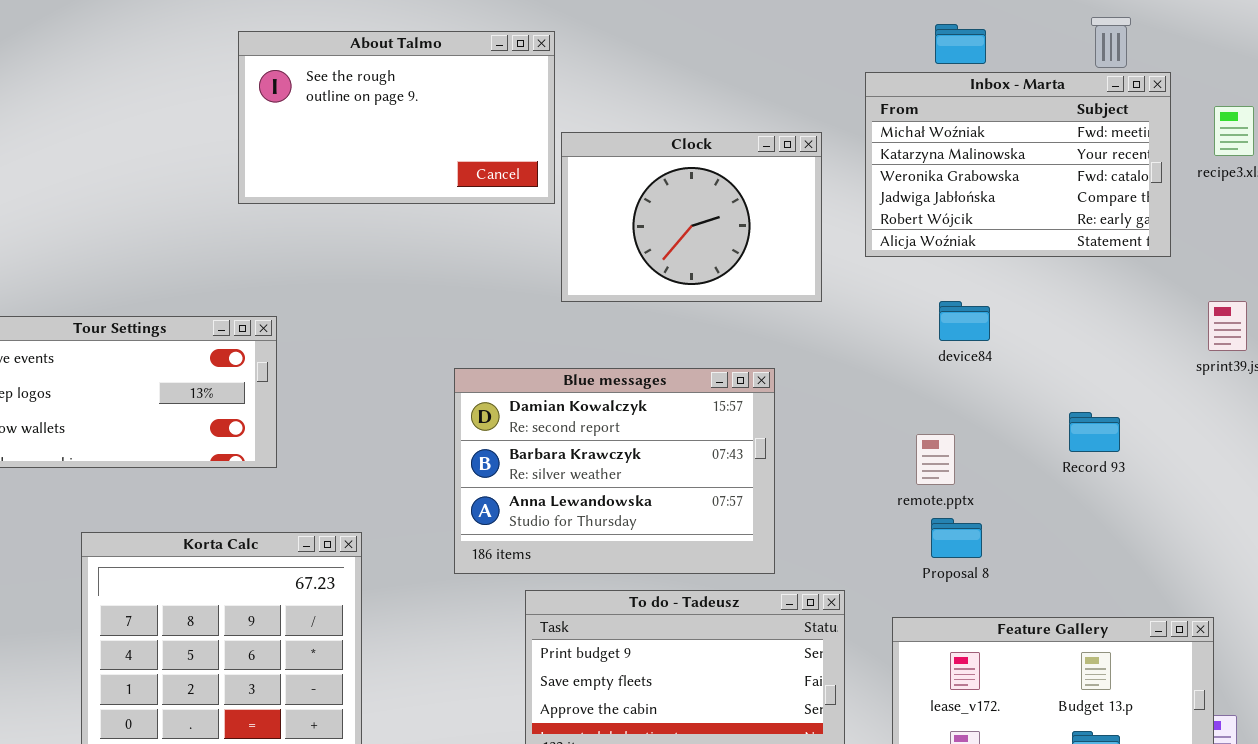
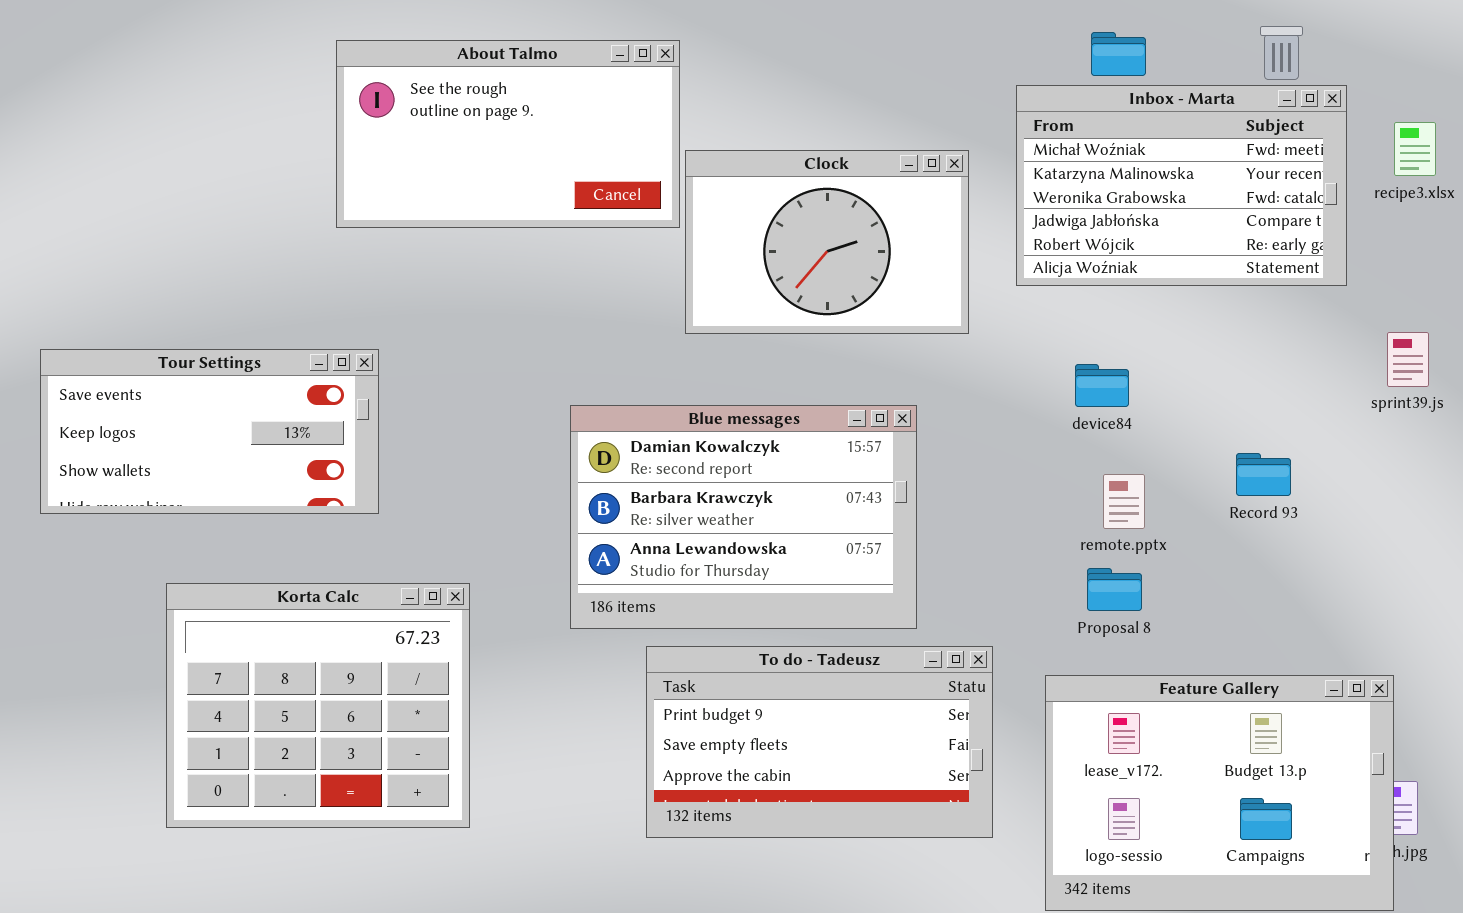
device84: [939,301,990,341] -> [1075,364,1129,407], moved
remote.pptx: [916,434,955,485] -> [1103,474,1145,529], moved

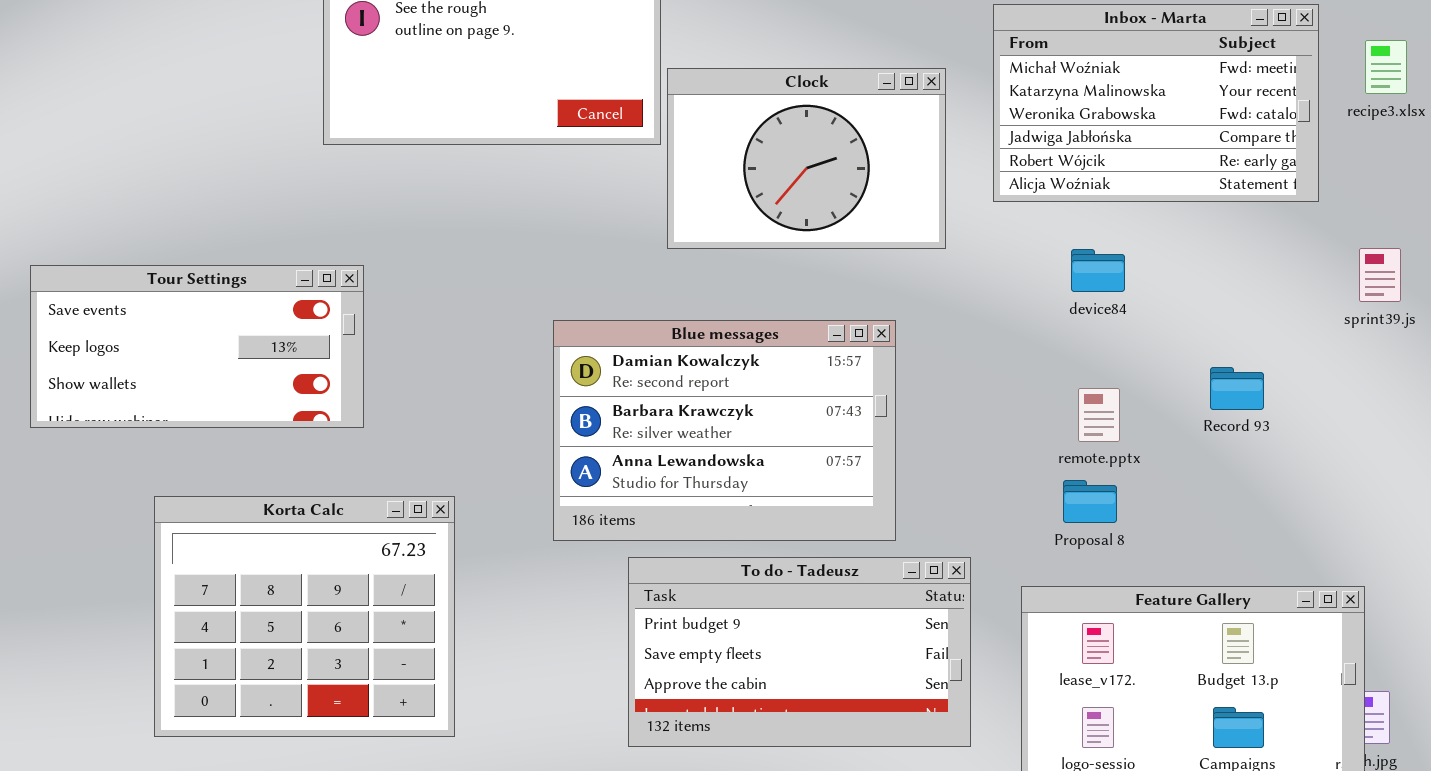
device84: [1075,364,1129,407] -> [1071,249,1125,292], moved

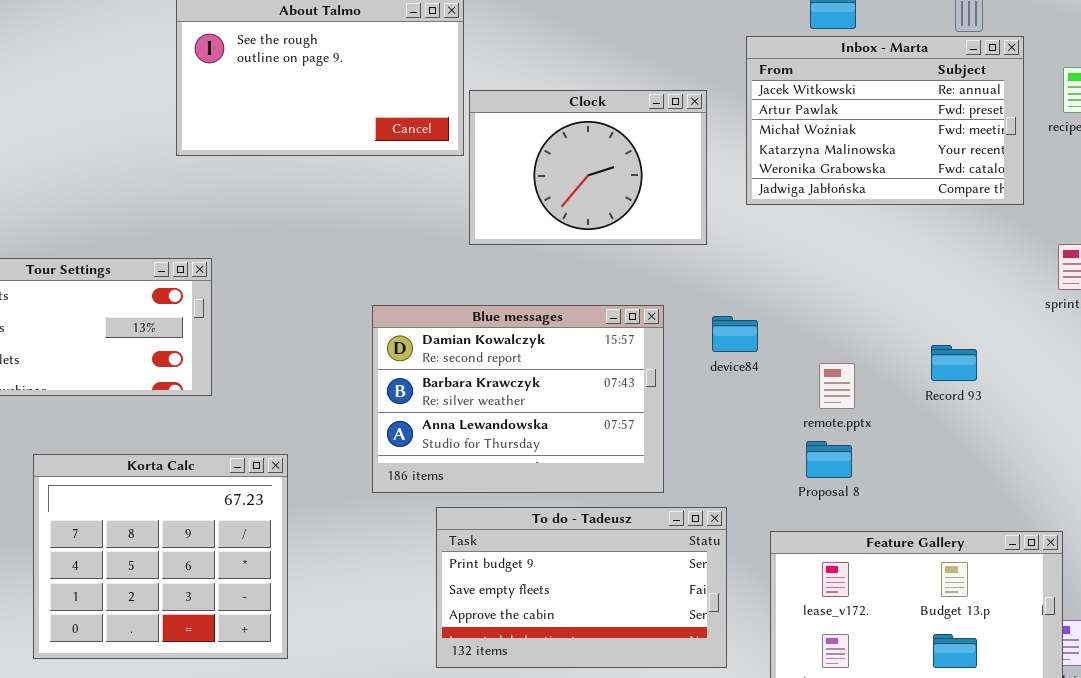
Inbox - Marta: [993,4,1319,202] -> [746,36,1024,205], scrolled up 2 rows
device84: [1071,249,1125,292] -> [712,316,758,352], moved

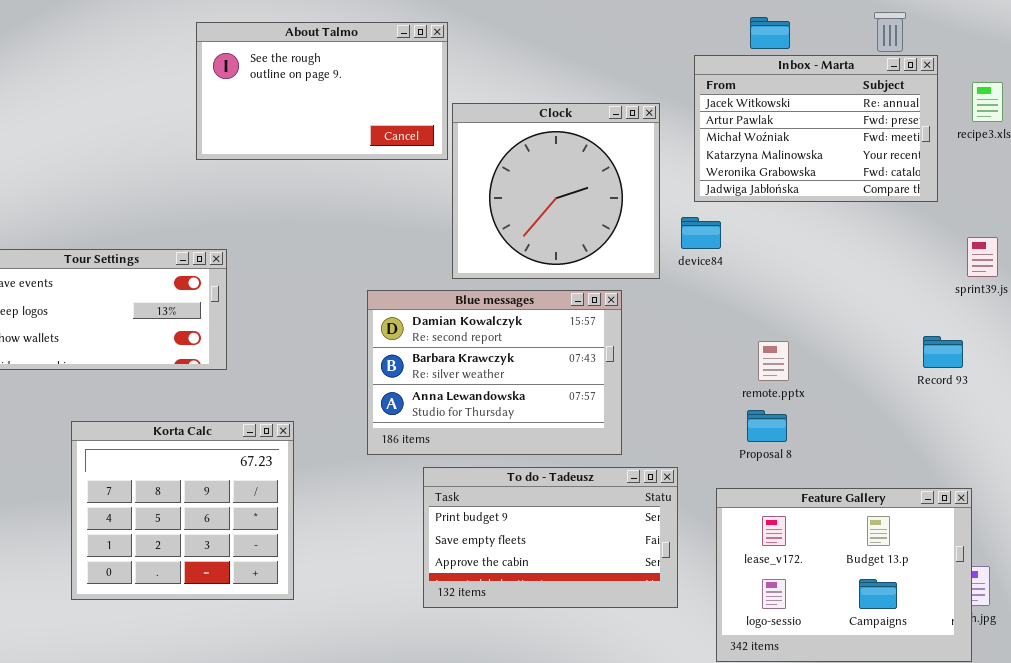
Clock: [469,90,707,245] -> [452,103,660,279], resized
device84: [712,316,758,352] -> [681,217,721,249], moved
Record 93: [931,345,977,381] -> [923,336,963,368], moved

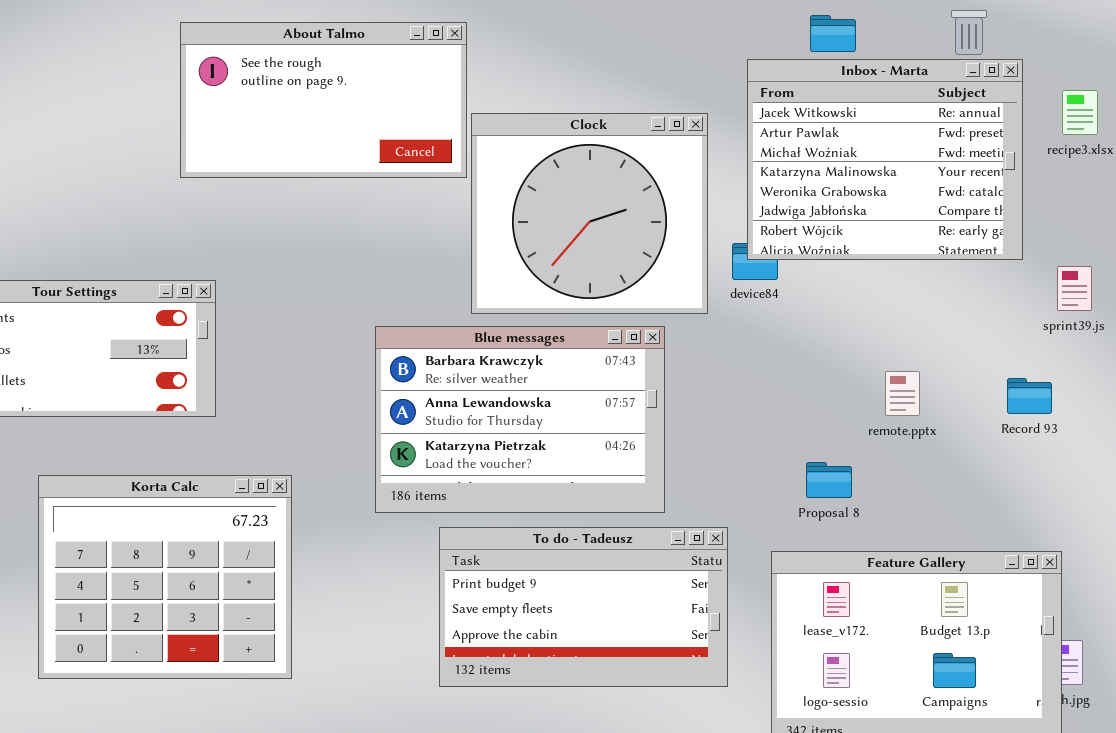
Inbox - Marta: [694,55,938,202] -> [747,59,1023,260], resized
Blue messages: [367,290,622,455] -> [375,326,665,513], scrolled down 1 row
remote.pptx: [758,341,789,381] -> [885,371,920,416], moved

